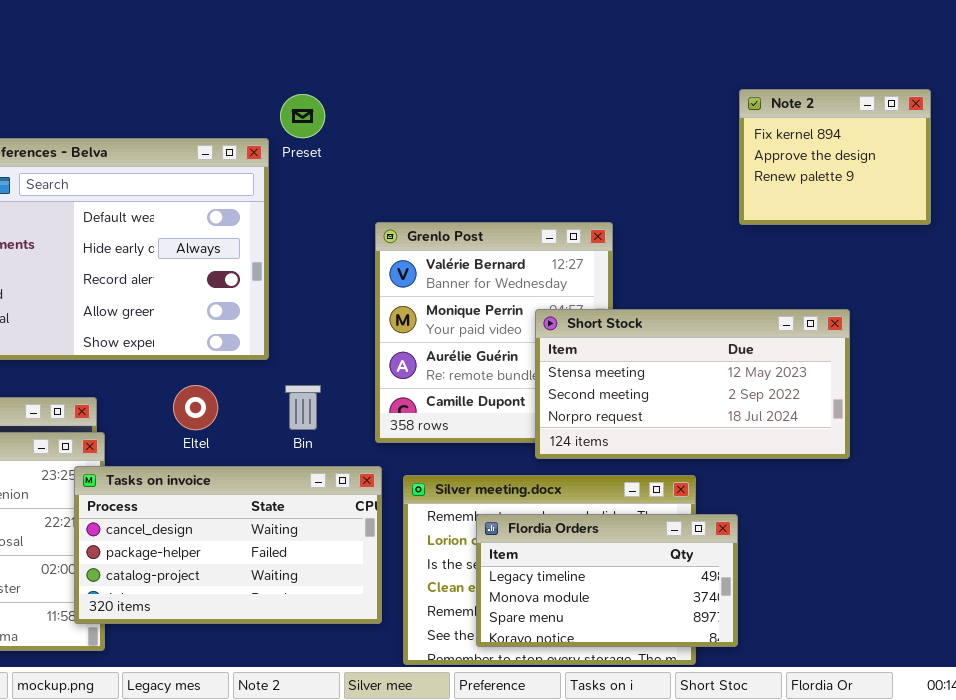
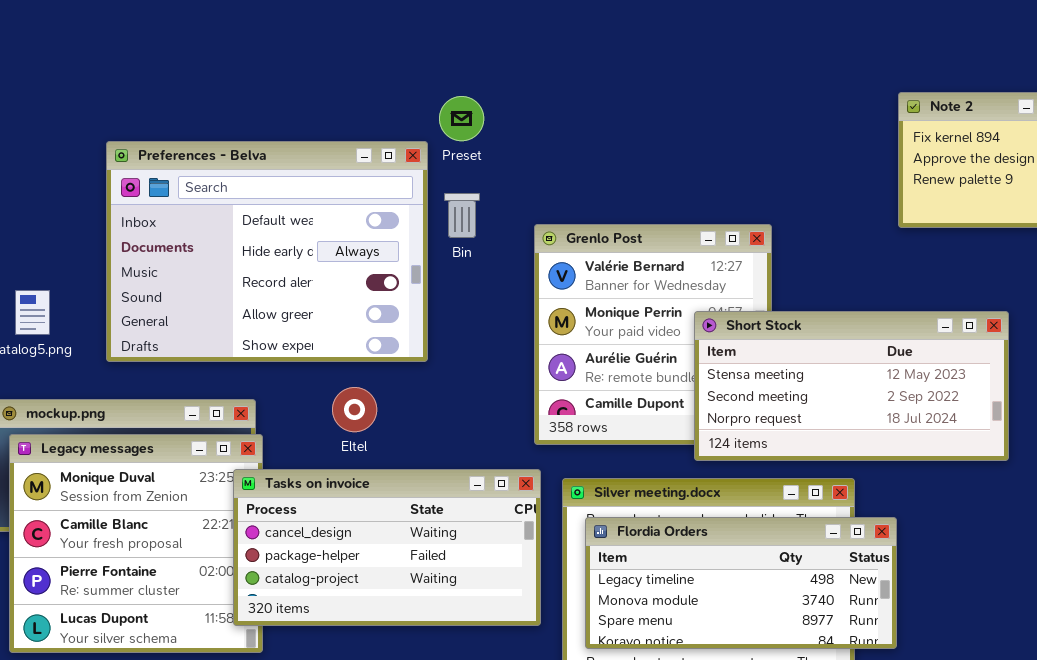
Bin: [285,385,321,430] -> [444,193,480,238], moved
Flordia Orders: [476,514,738,647] -> [585,517,897,649], resized

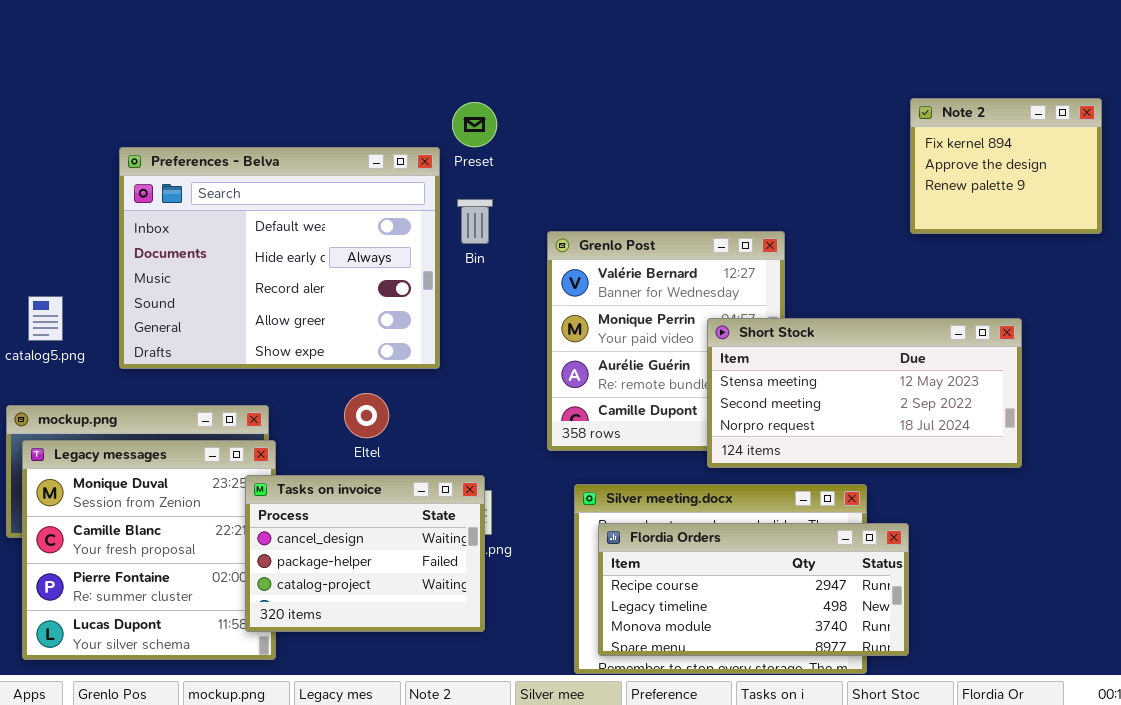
Tasks on invoice: [233,469,541,626] -> [245,475,485,632], resized
Flordia Orders: [585,517,897,649] -> [598,523,909,656], scrolled up 1 row

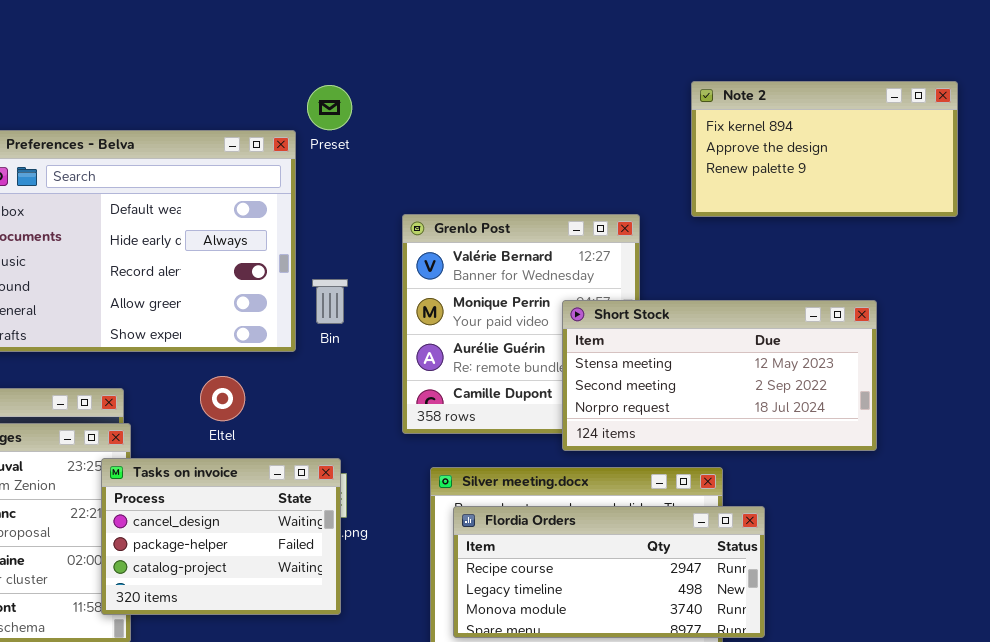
Note 2: [910,98,1102,234] -> [691,81,958,217], resized
Bin: [457,199,493,244] -> [312,279,348,324], moved

